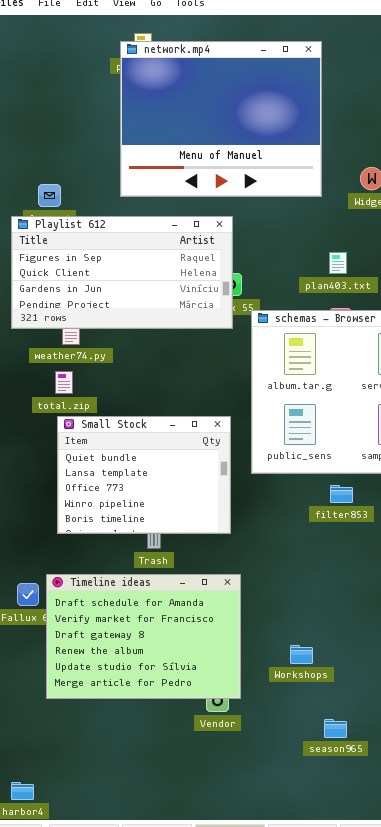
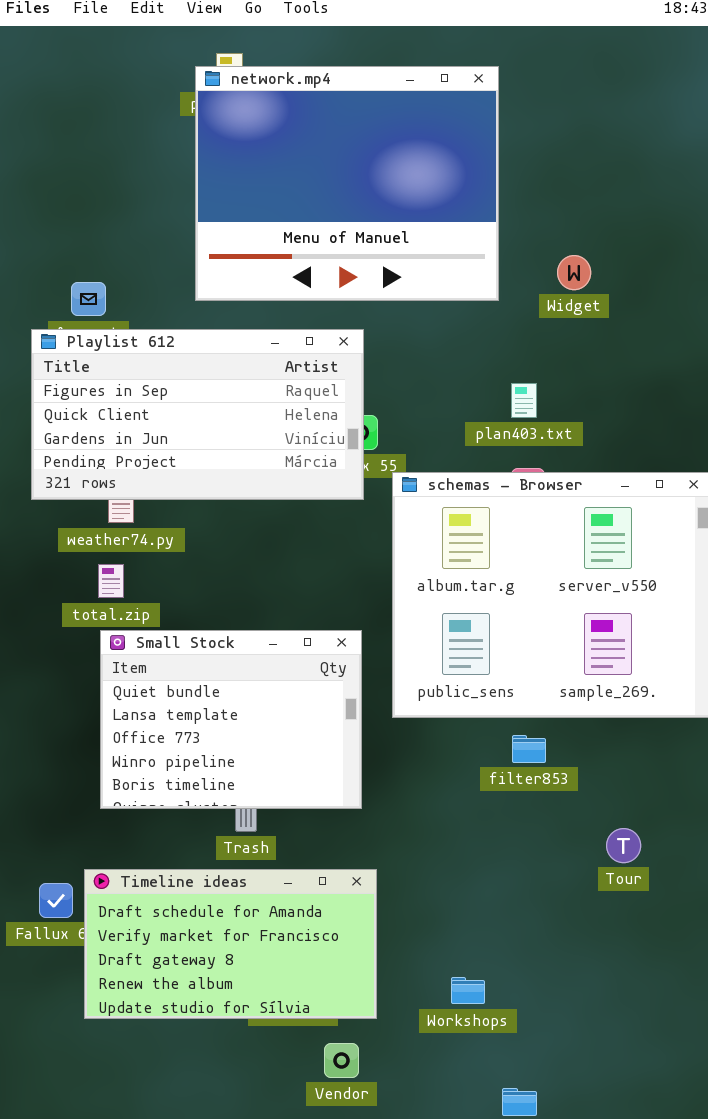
Timeline ideas: [46,574,241,699] -> [84,869,377,1019], resized

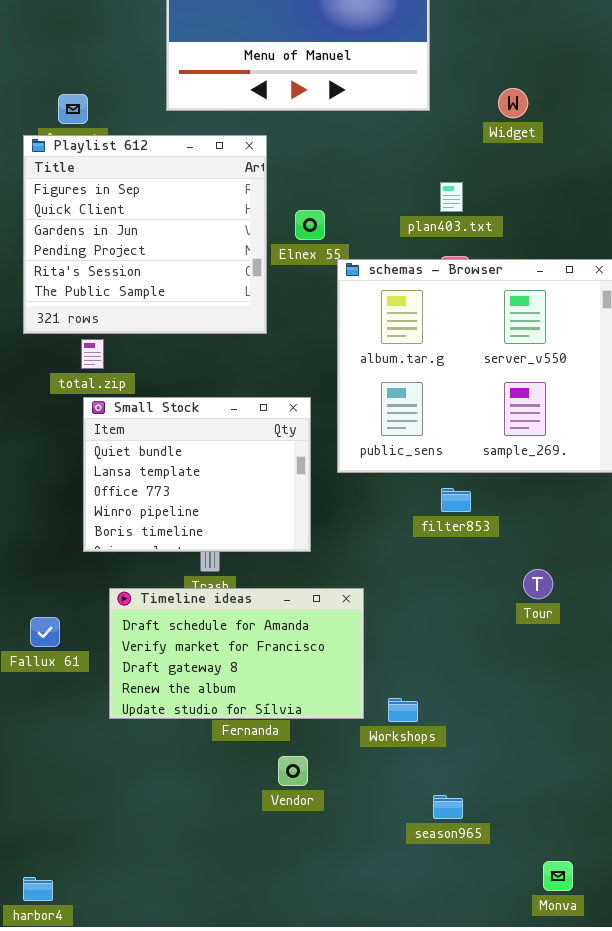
Widget: [557,255,591,290] -> [498,88,528,118], moved
Playlist 612: [31,329,364,500] -> [23,135,267,334], resized
Timeline ideas: [84,869,377,1019] -> [109,588,364,719], moved

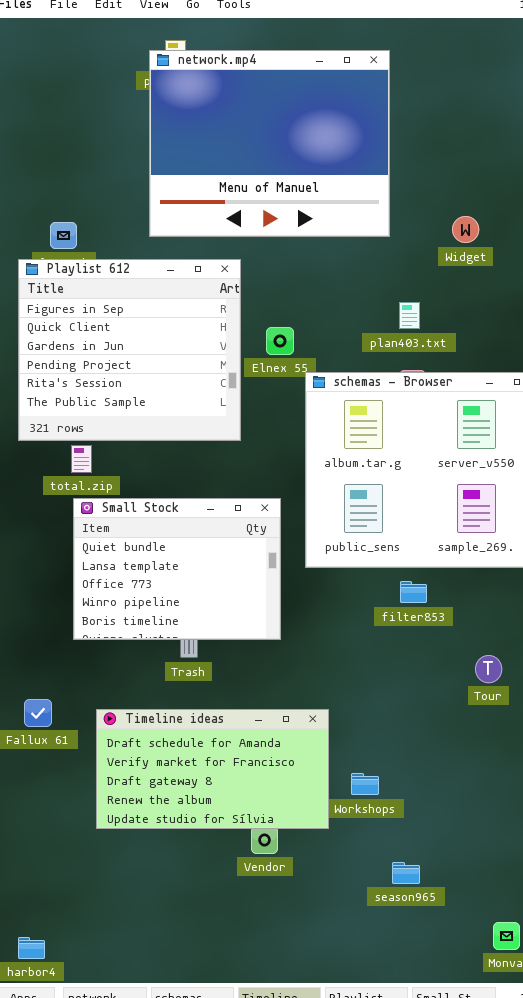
Timeline ideas: [109,588,364,719] -> [96,709,329,829], moved

